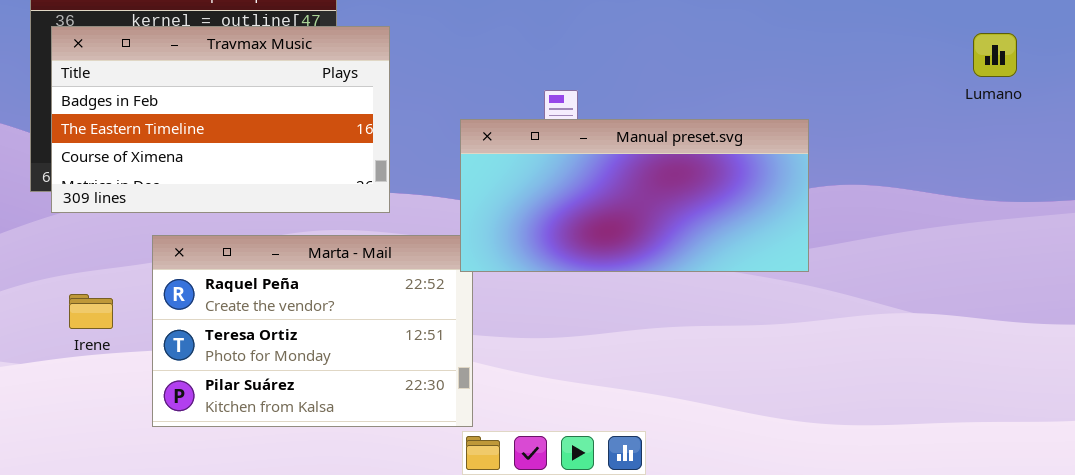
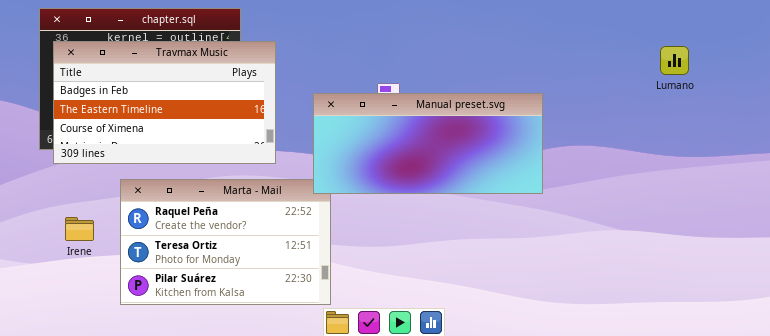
Manual preset.svg: [460,119,809,272] -> [313,93,543,194], moved

